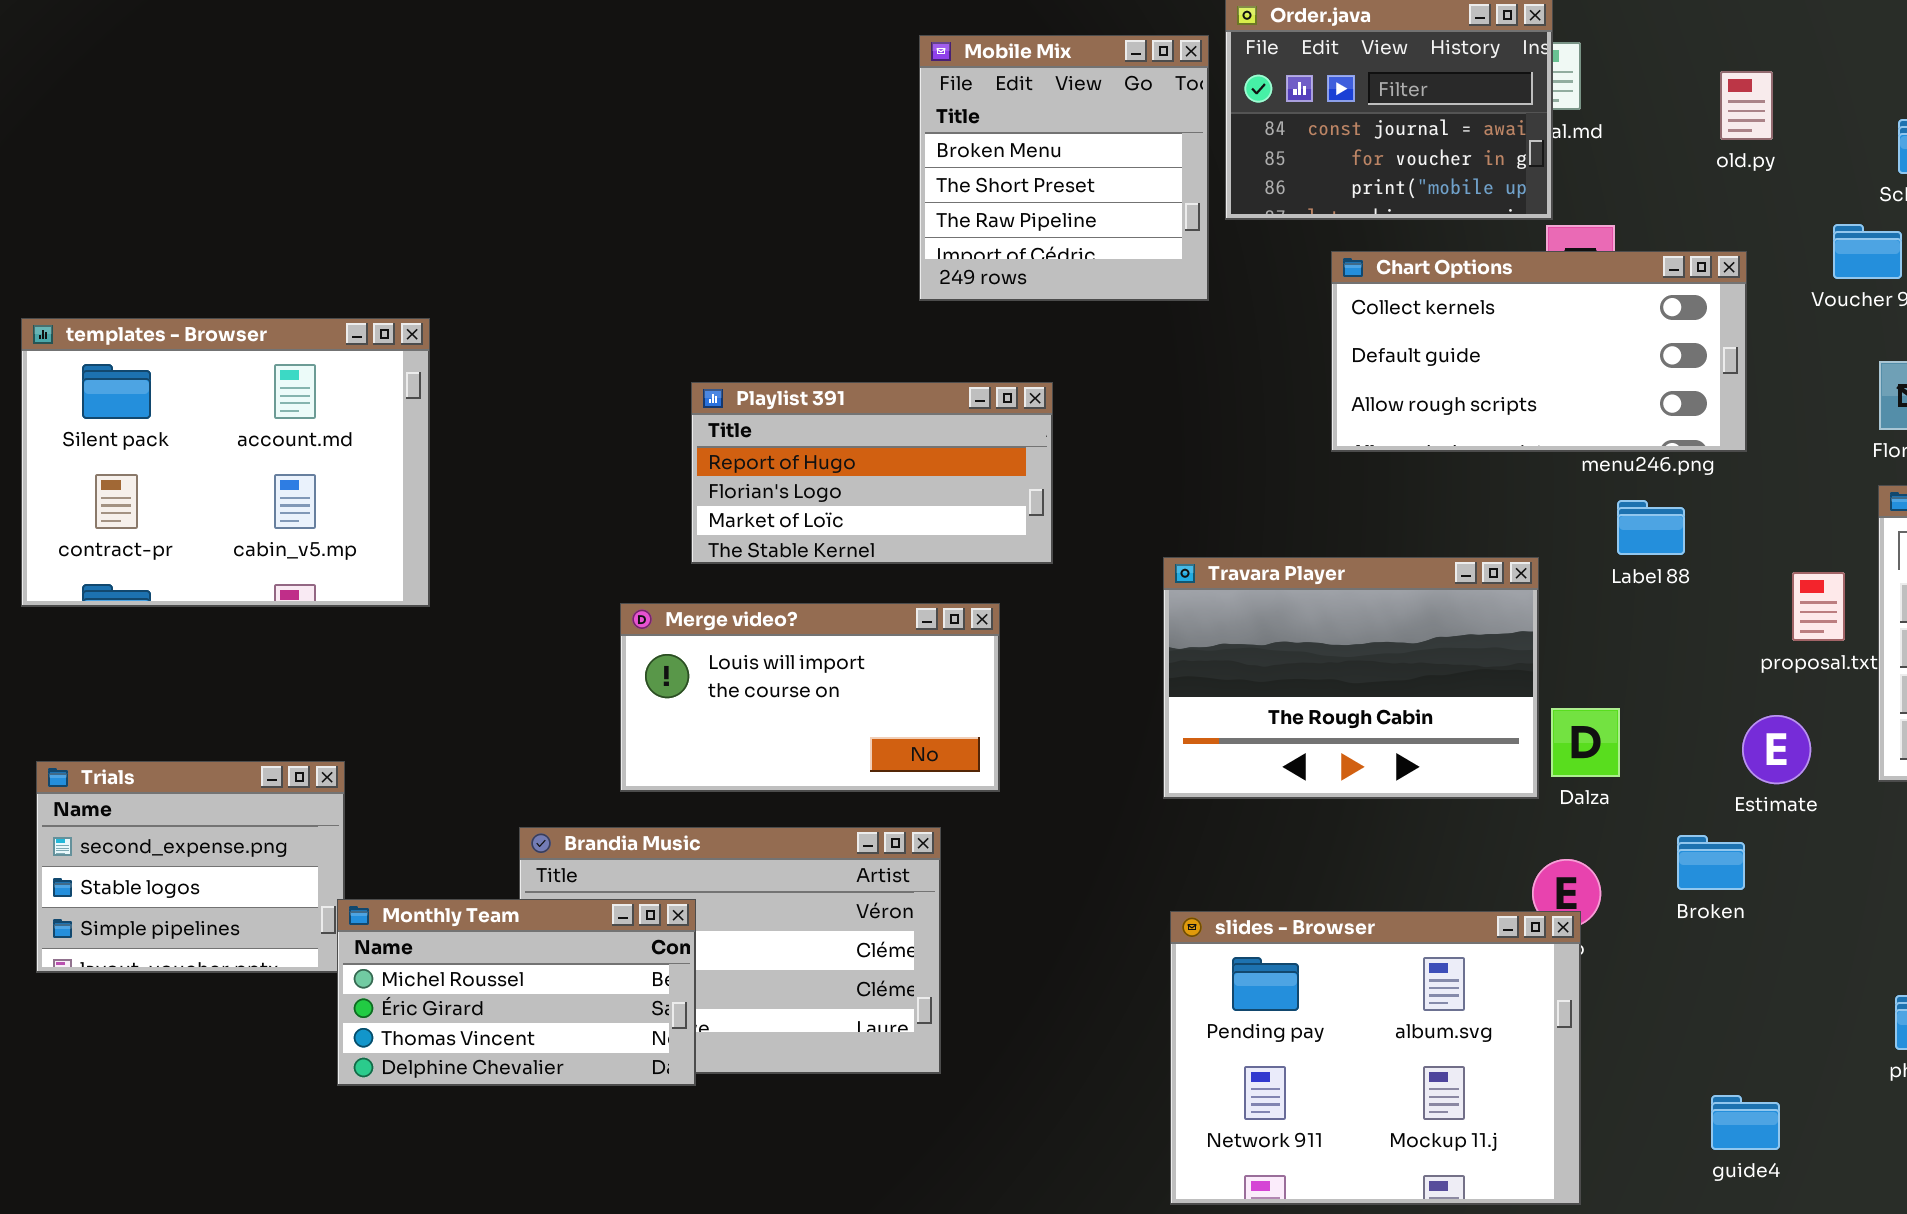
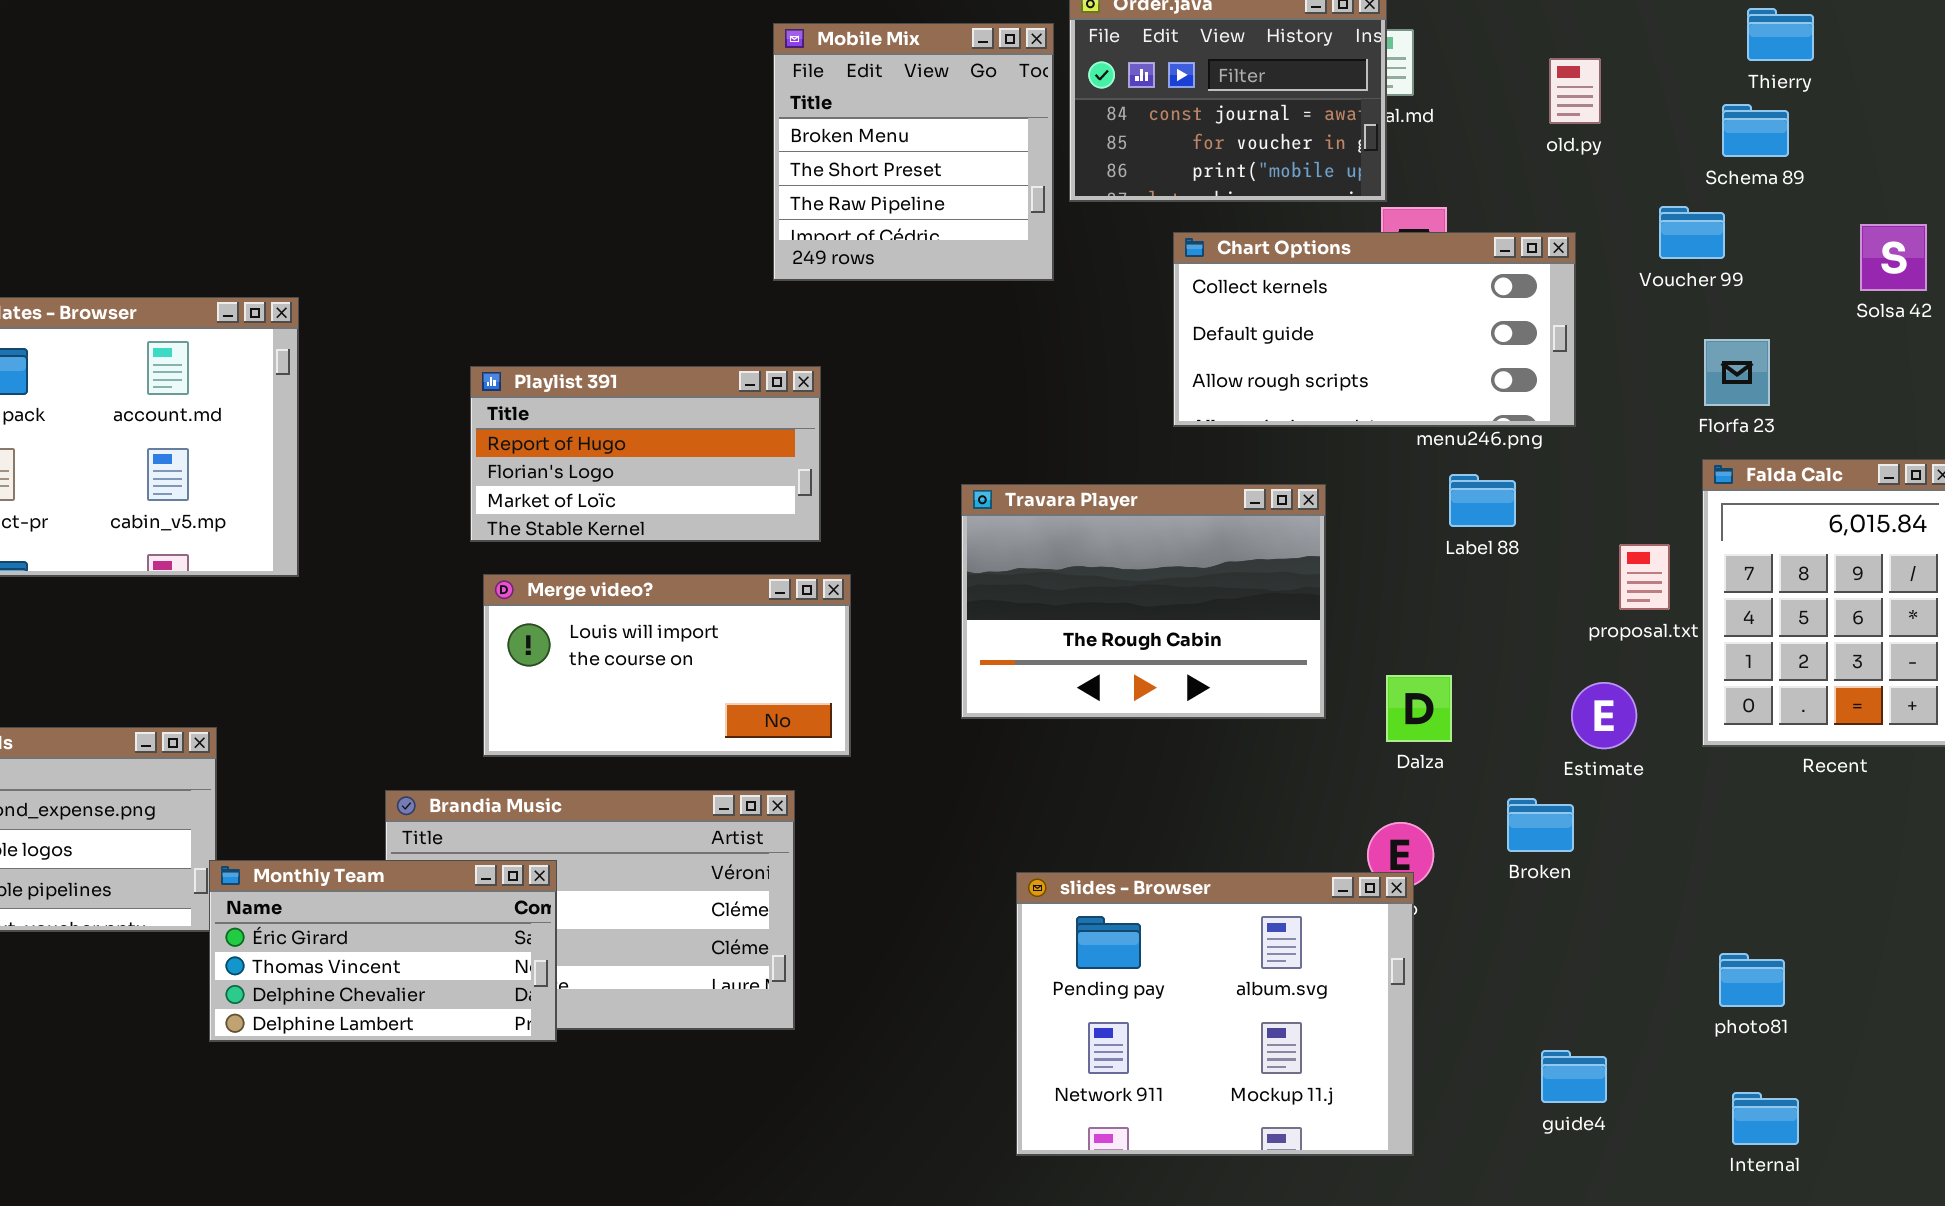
Playlist 391: [691,382,1053,564] -> [470,366,821,542], moved
Travara Player: [1163,557,1539,799] -> [961,484,1326,719], moved
Monthly Team: [337,899,696,1086] -> [209,860,557,1042], scrolled down 1 row

